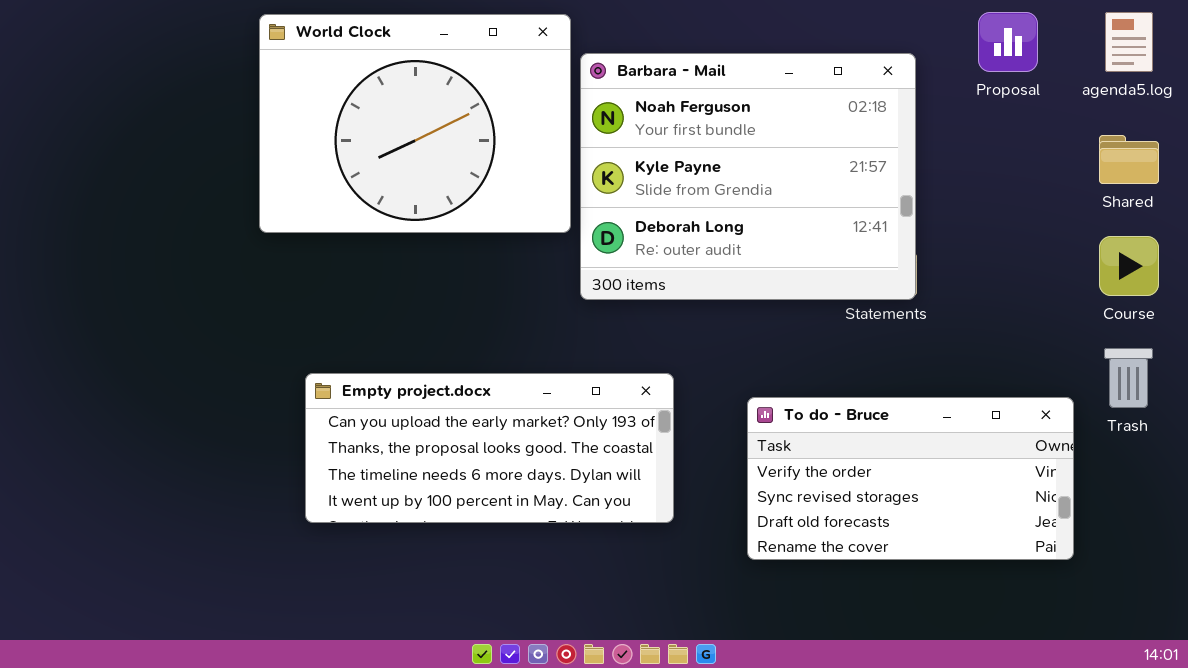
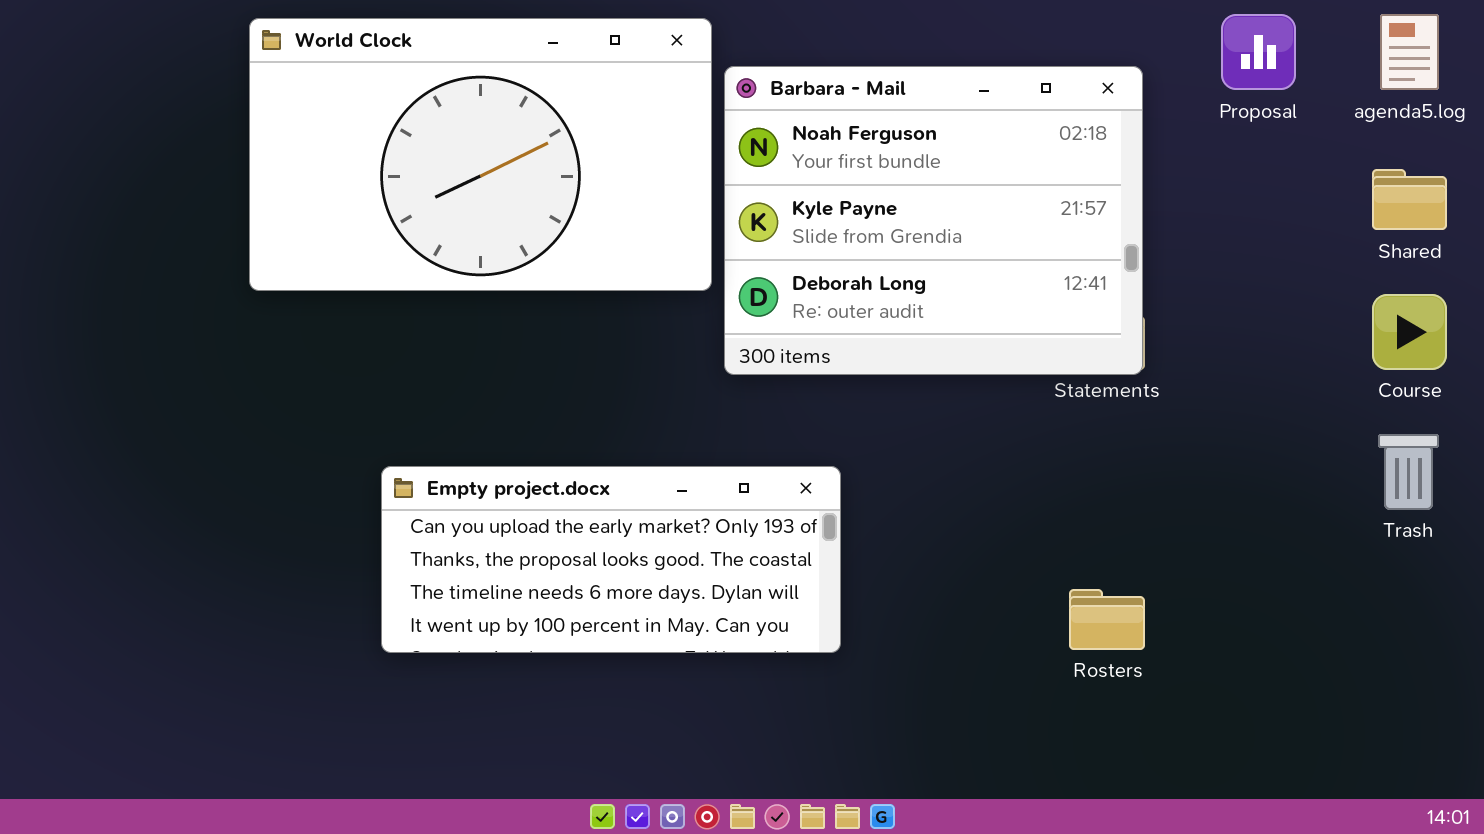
World Clock: [259,14,571,233] -> [249,18,712,291], resized
To do - Bruce: [747,397,1074,560] -> none, closed

